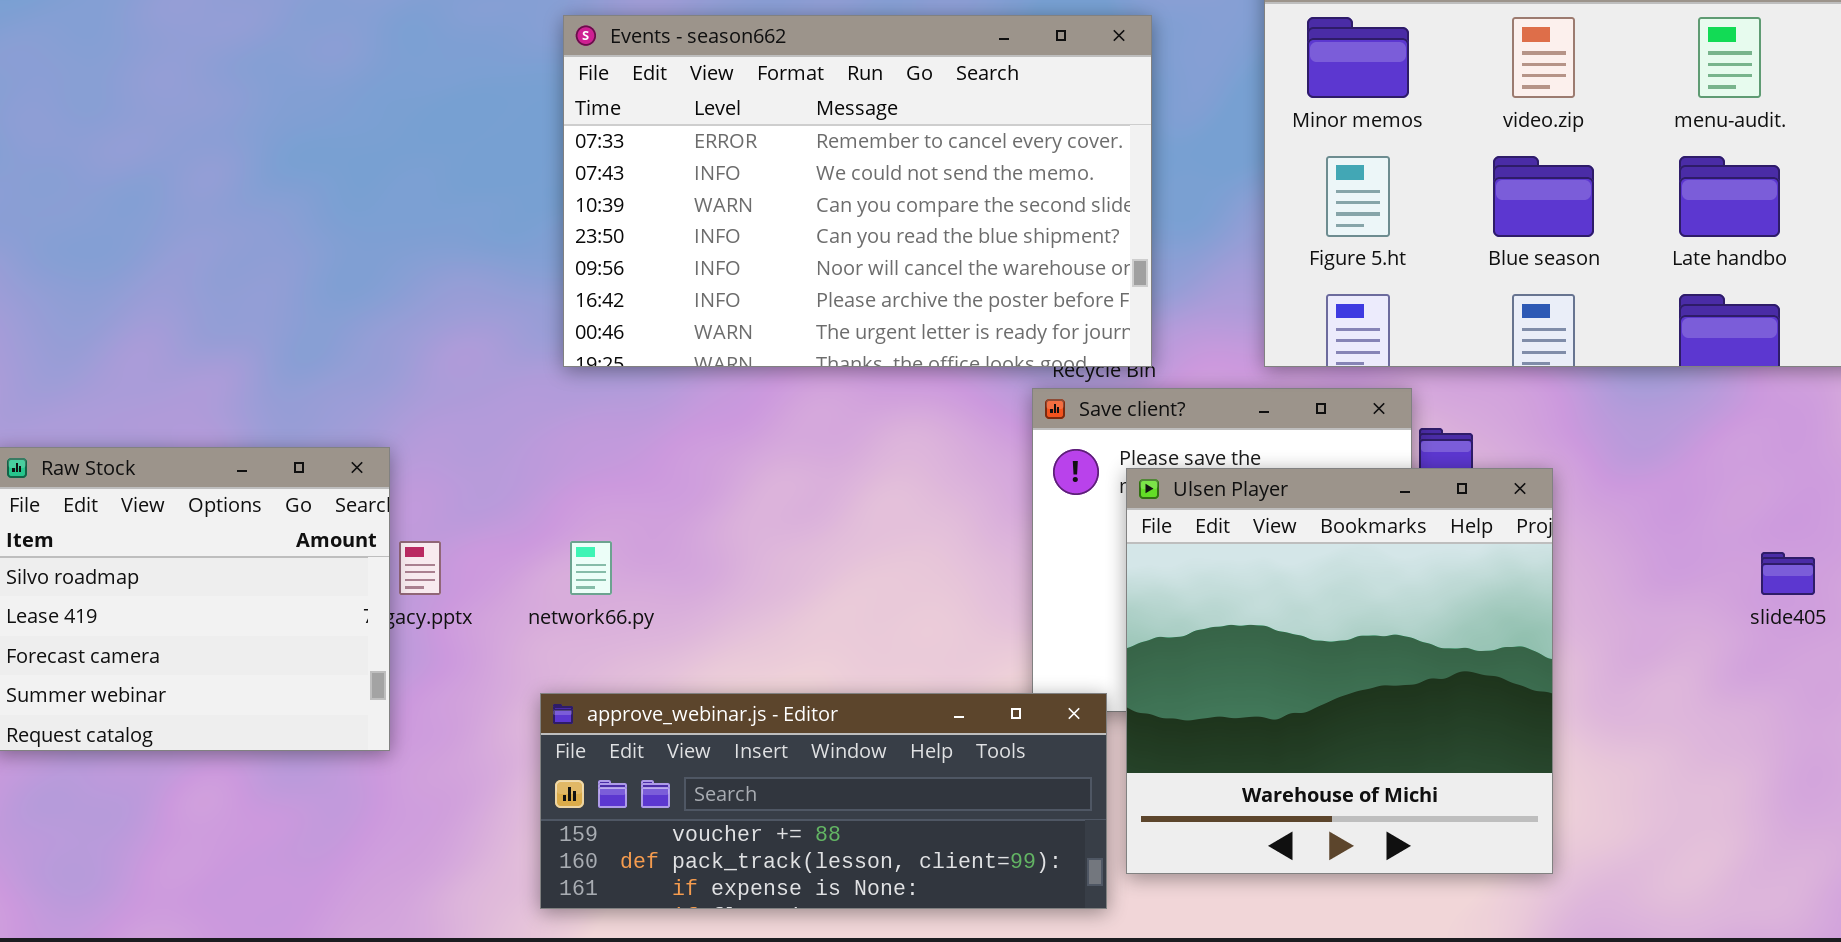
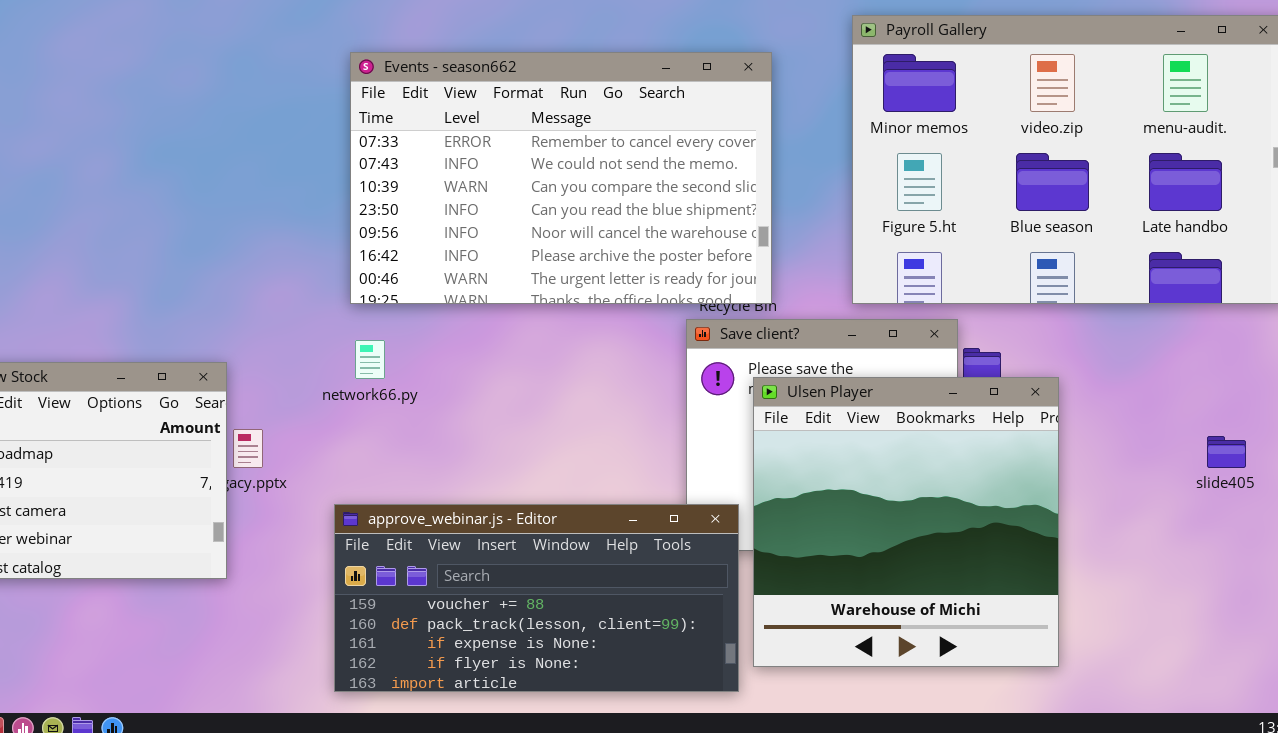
network66.py: [570,541,612,595] -> [355,340,385,379], moved
approve_webinar.js - Editor: [540,693,1107,909] -> [334,504,739,692], resized

